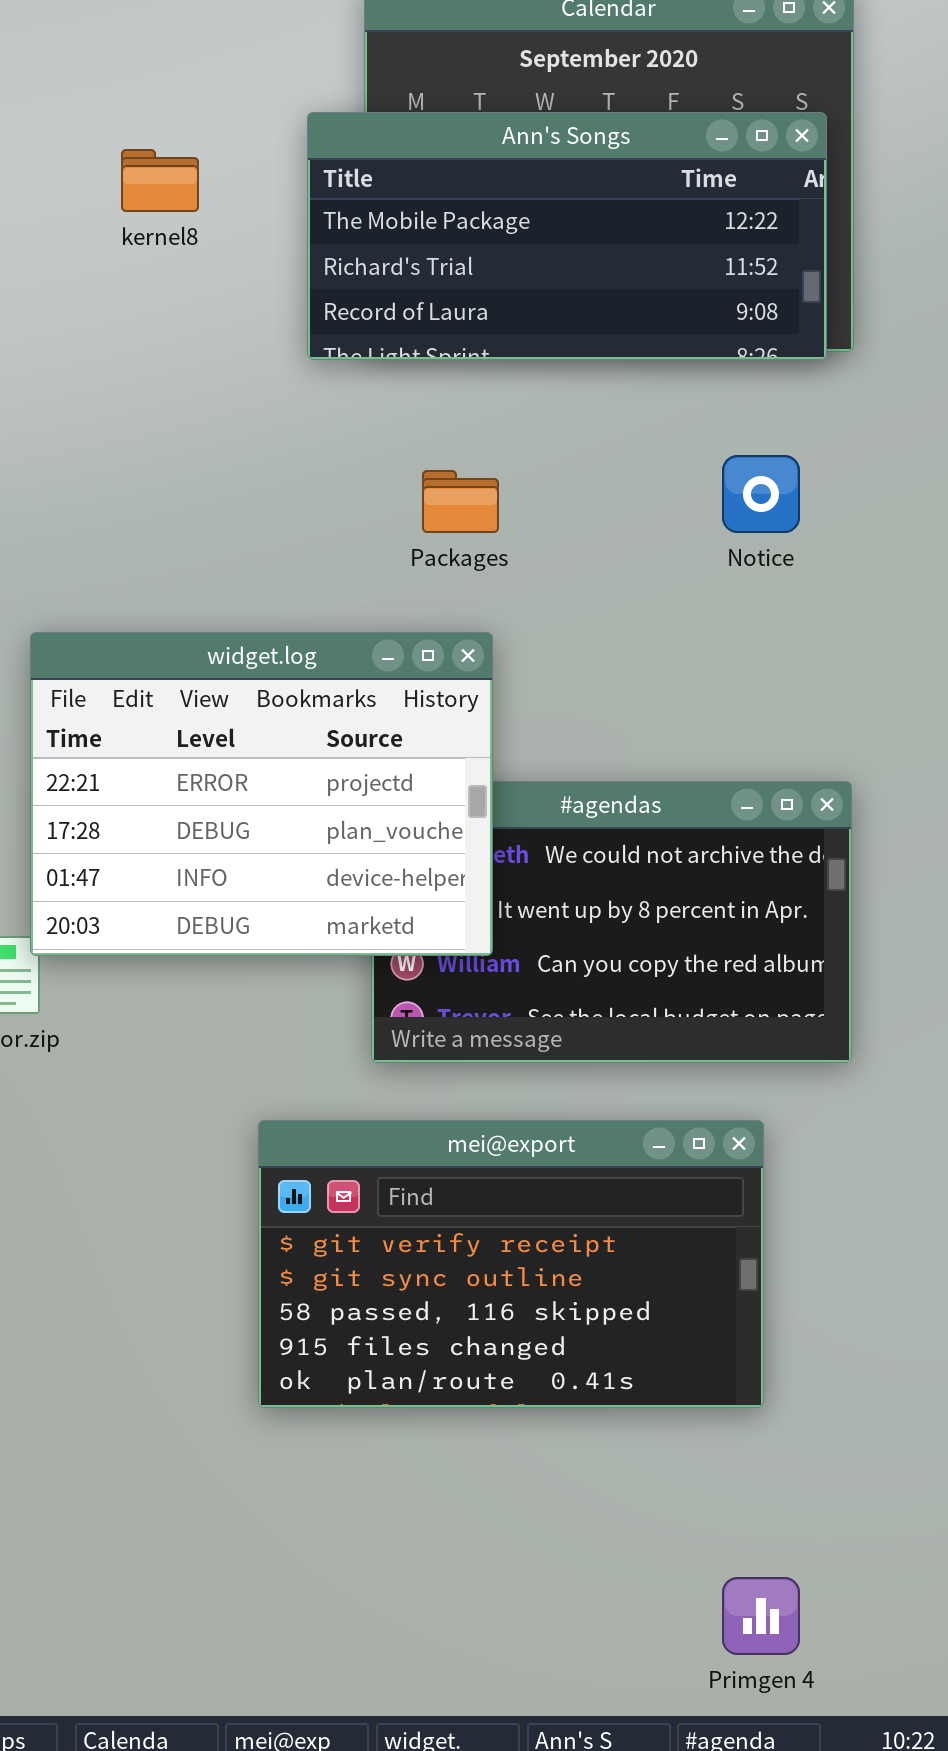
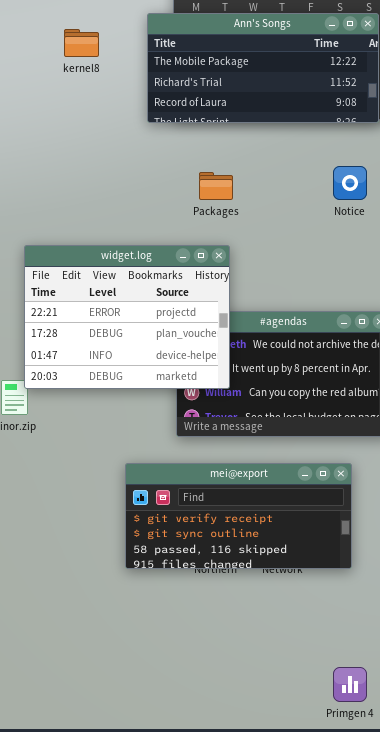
mei@export: [258,1120,764,1408] -> [125,463,352,569], resized

